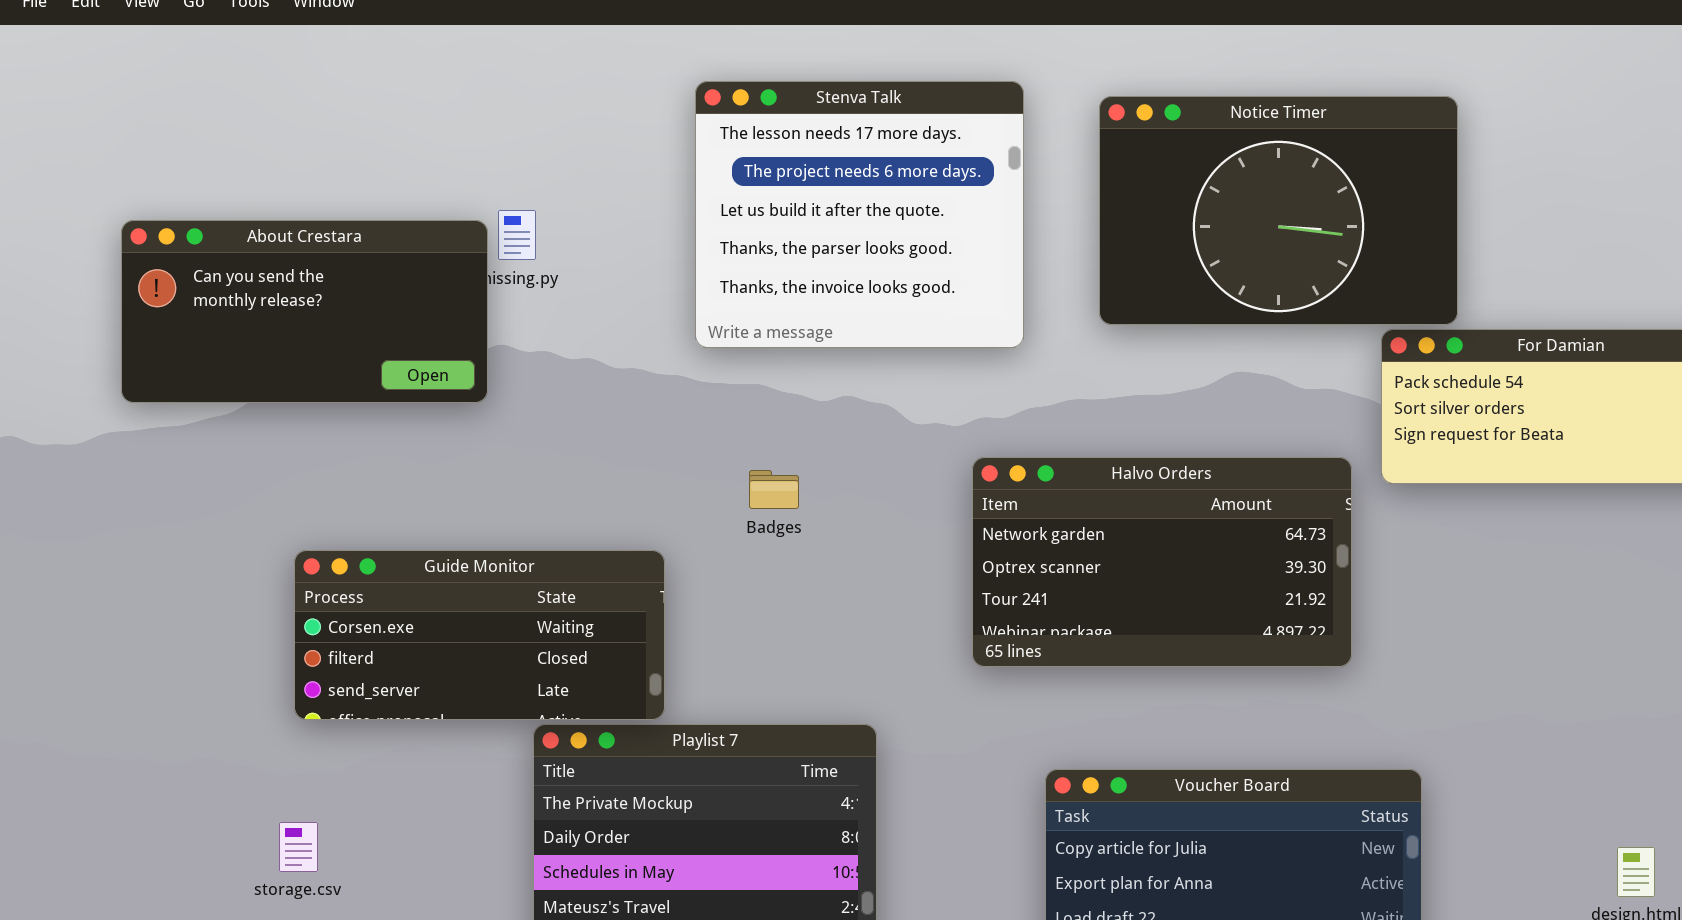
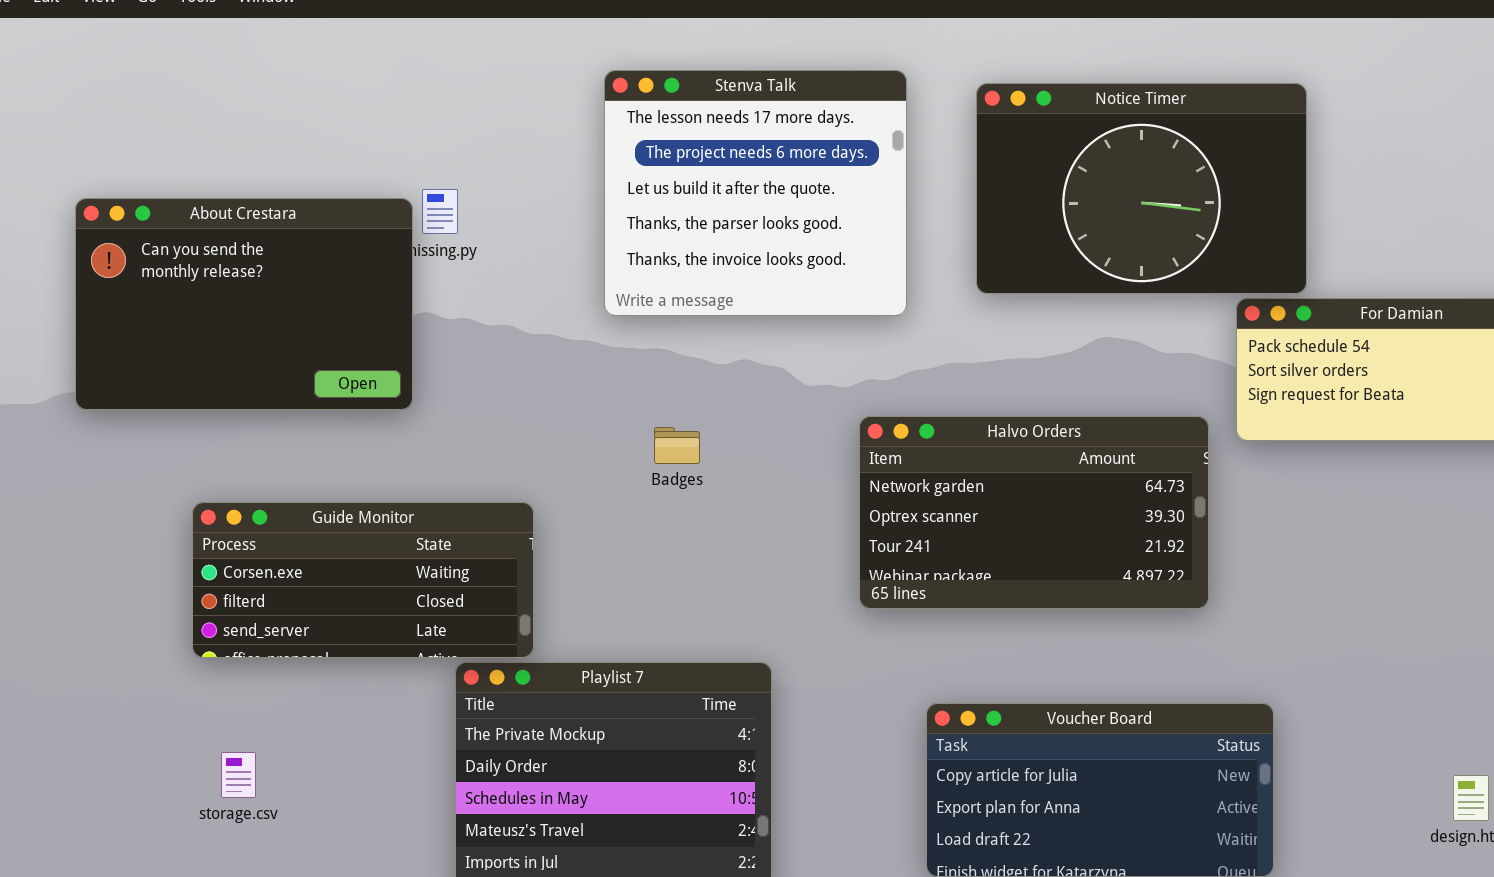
About Crestara: [121,220,488,403] -> [75,198,413,410], resized
Guide Monitor: [294,550,665,720] -> [192,502,534,658], moved

